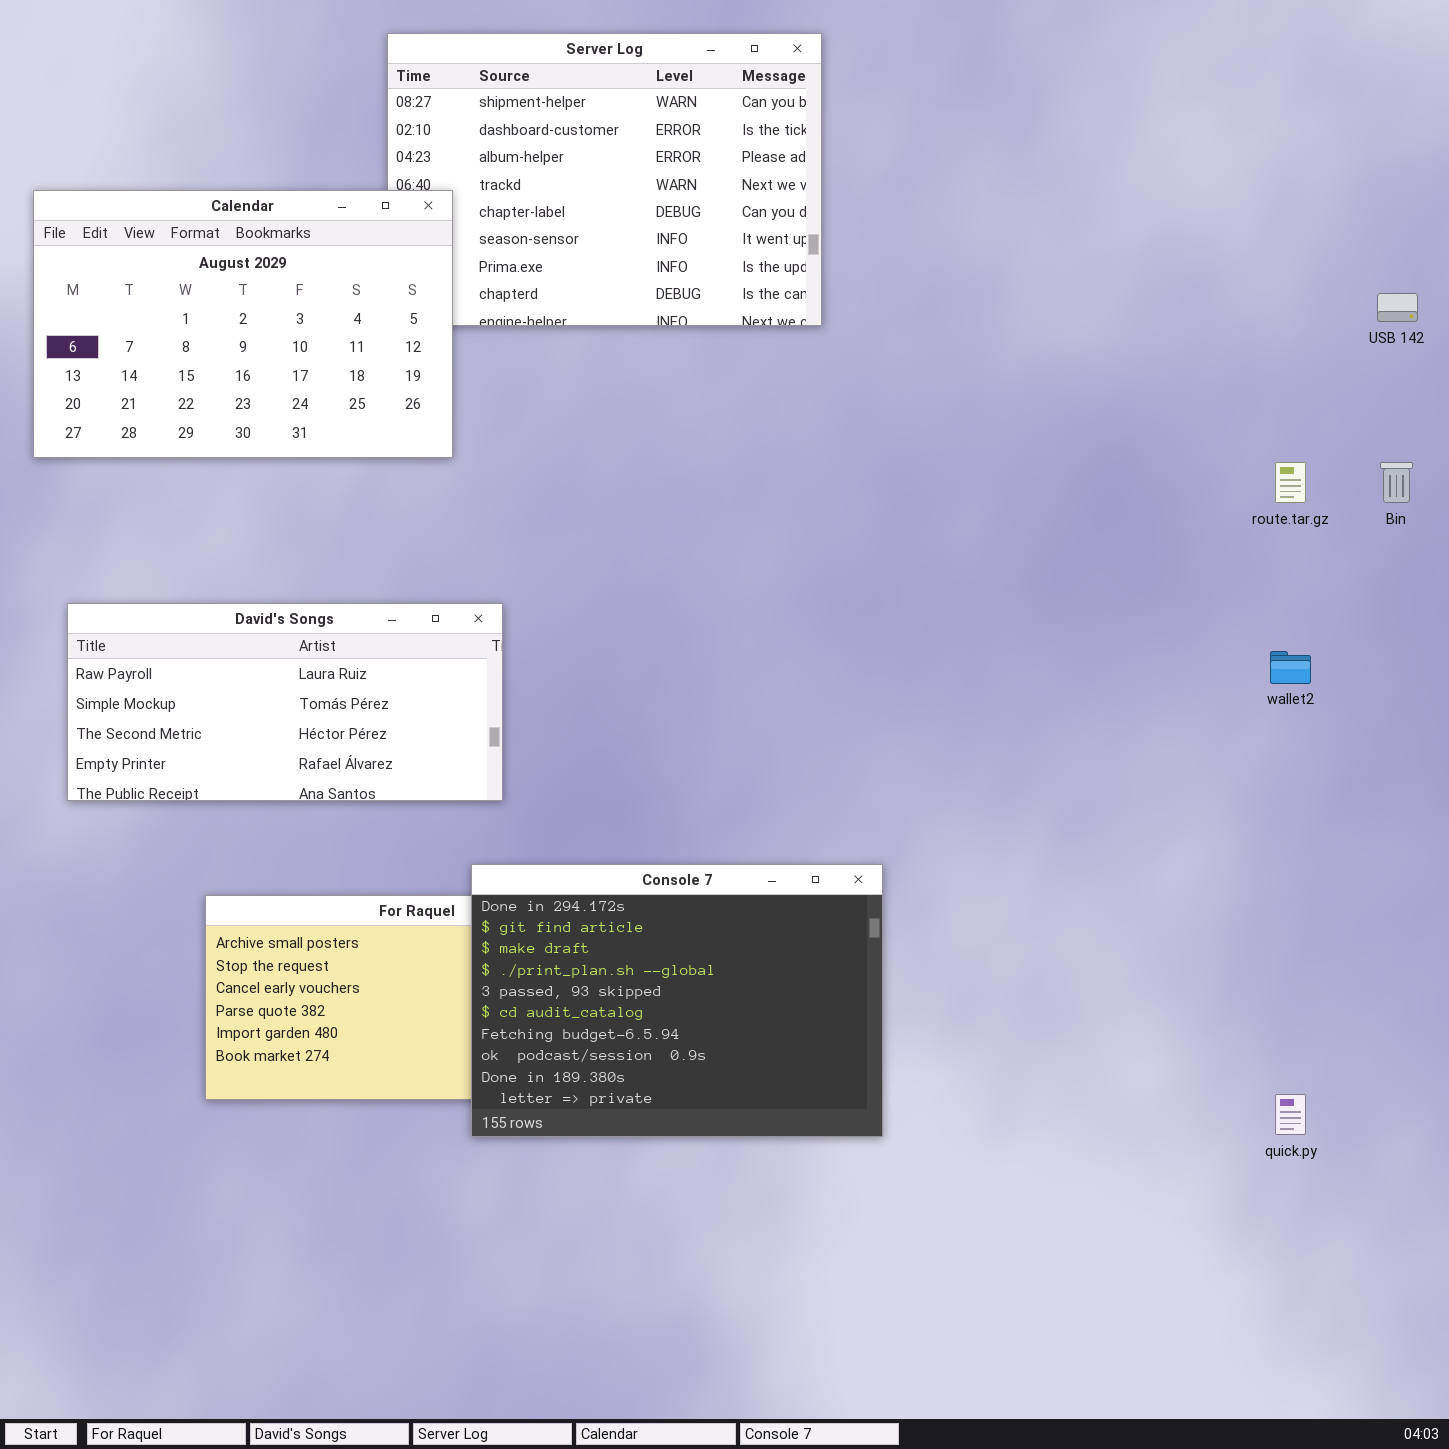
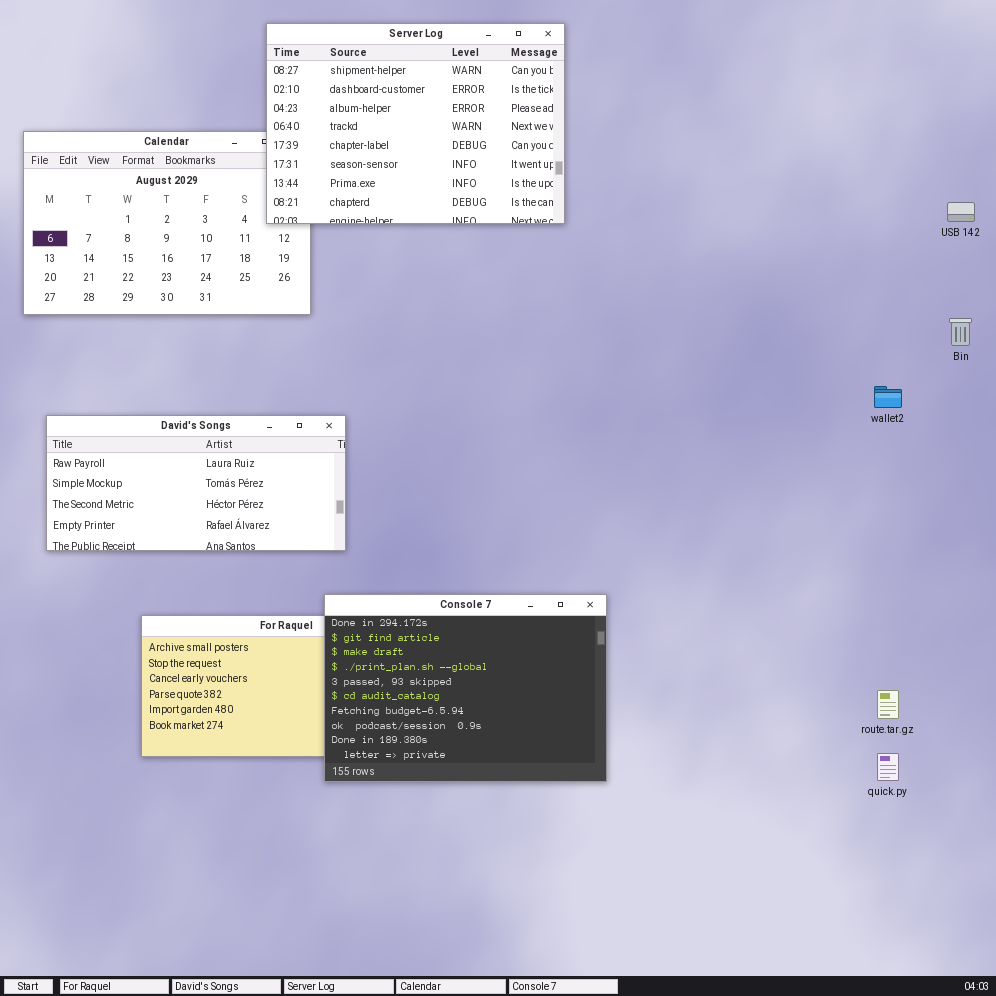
Server Log: [387,33,822,326] -> [266,23,565,224], raised
route.tar.gz: [1275,462,1306,503] -> [877,690,899,719], moved
wallet2: [1270,651,1311,684] -> [874,386,902,408], moved

